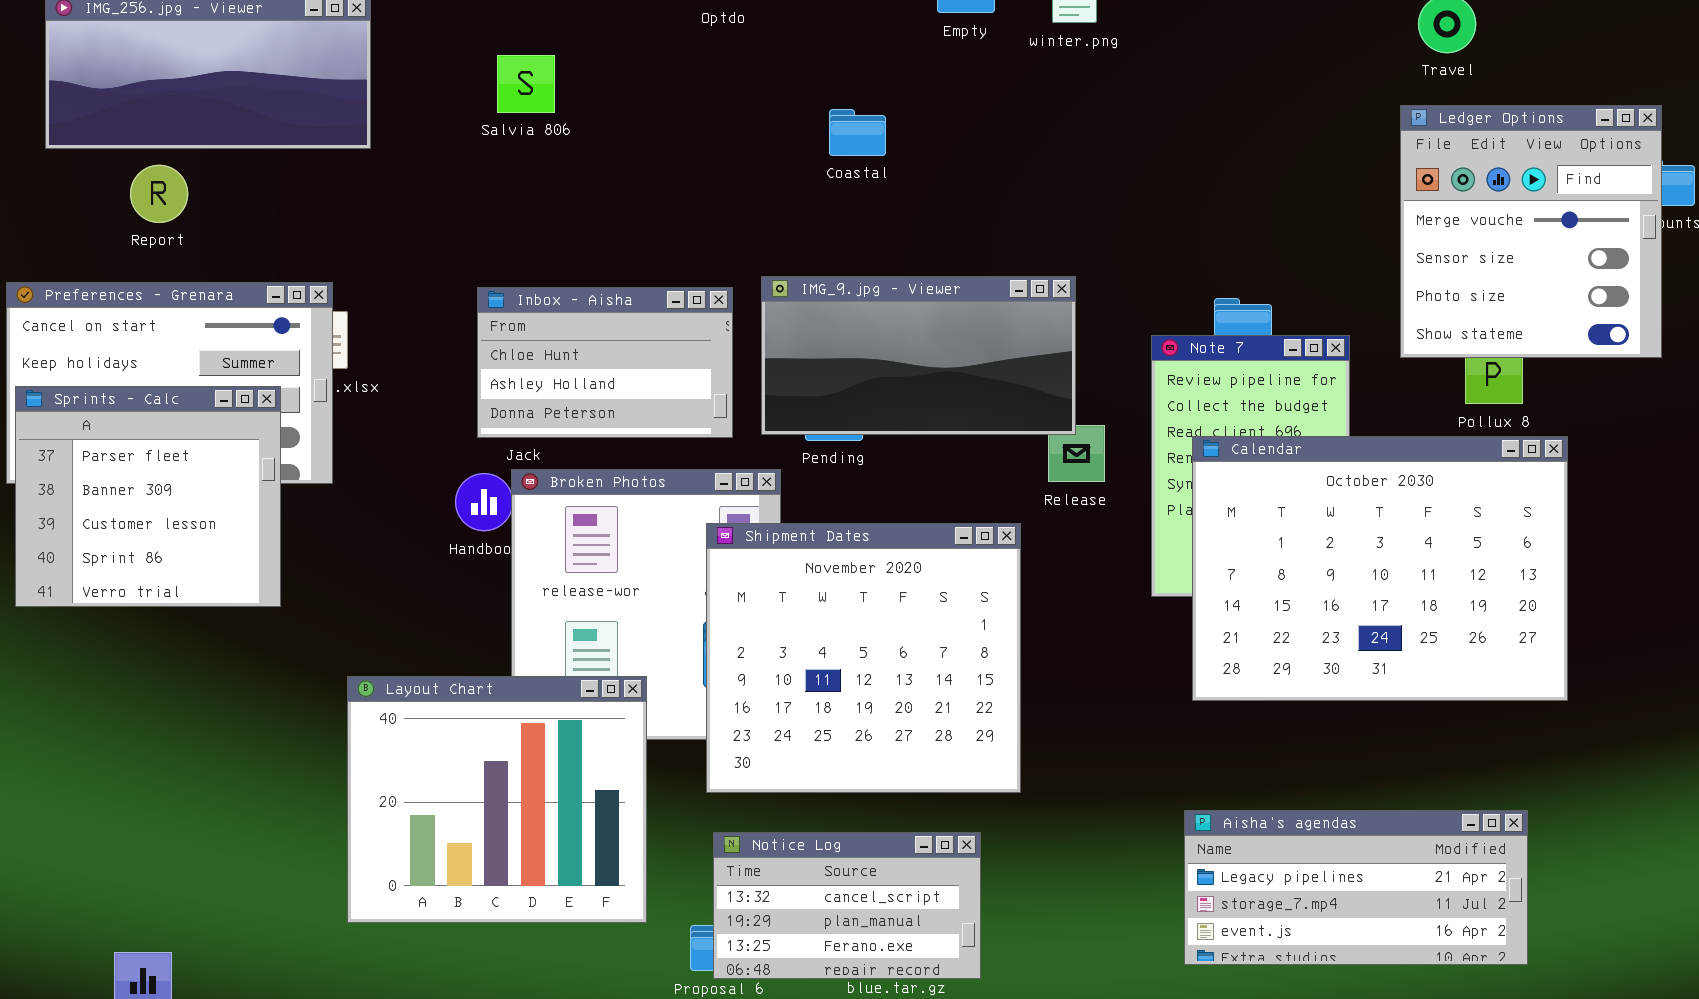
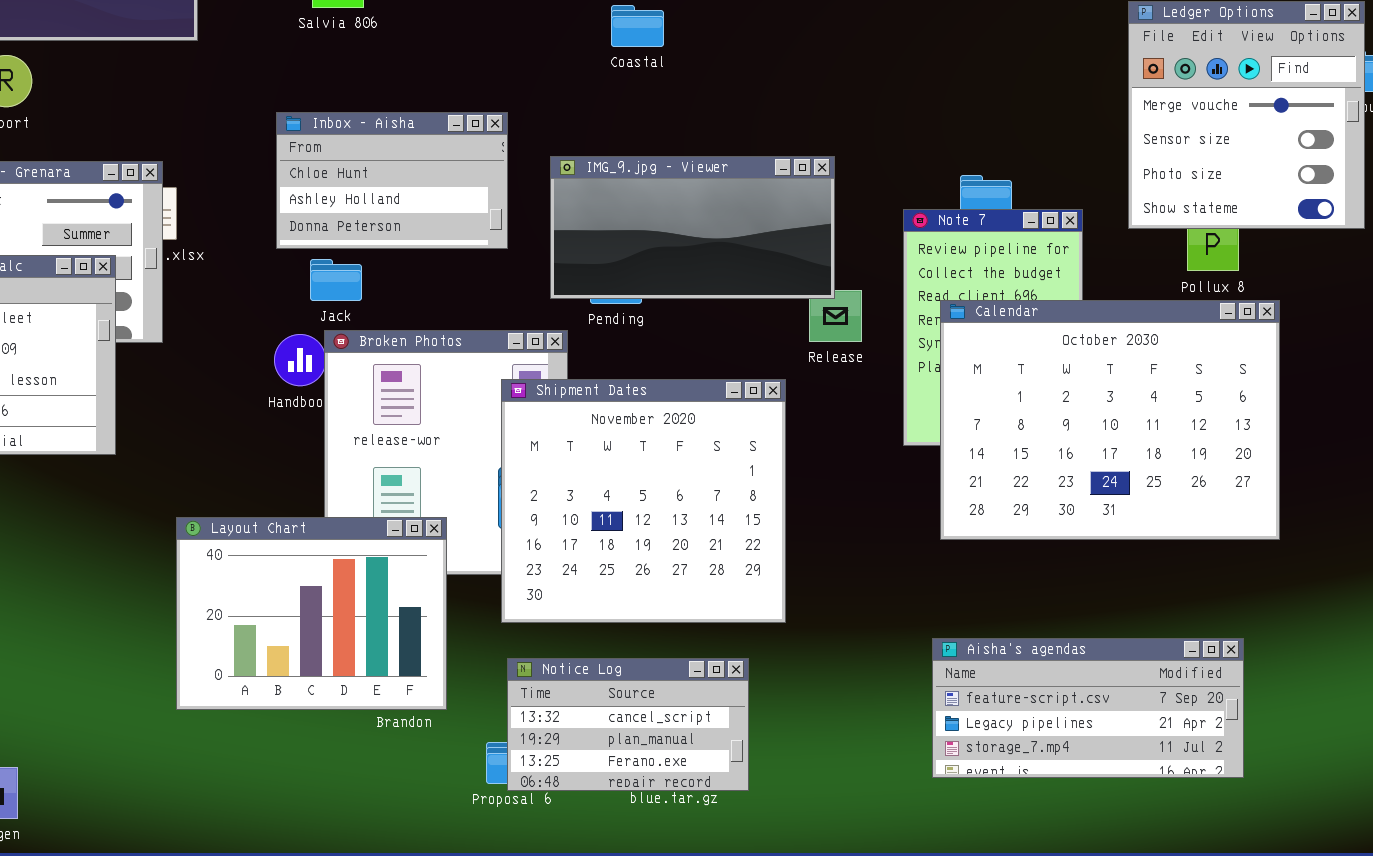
Inbox - Aisha: [477,287,733,438] -> [276,112,508,249], moved
Layout Chart: [347,676,647,923] -> [176,517,447,710], resized
Aisha's agendas: [1184,810,1528,965] -> [932,638,1244,778], scrolled up 1 row

